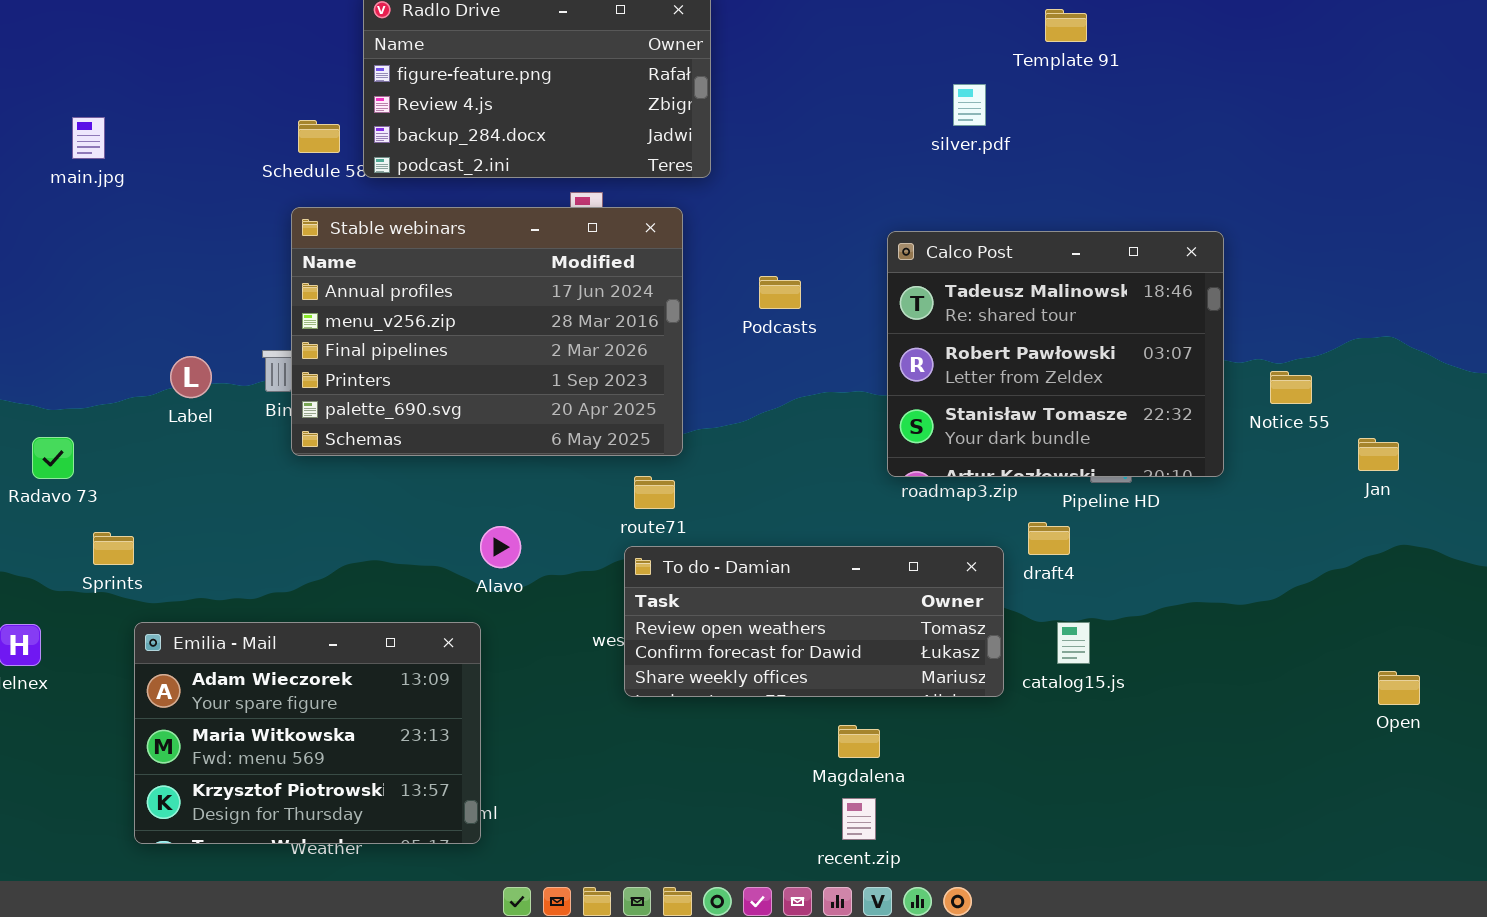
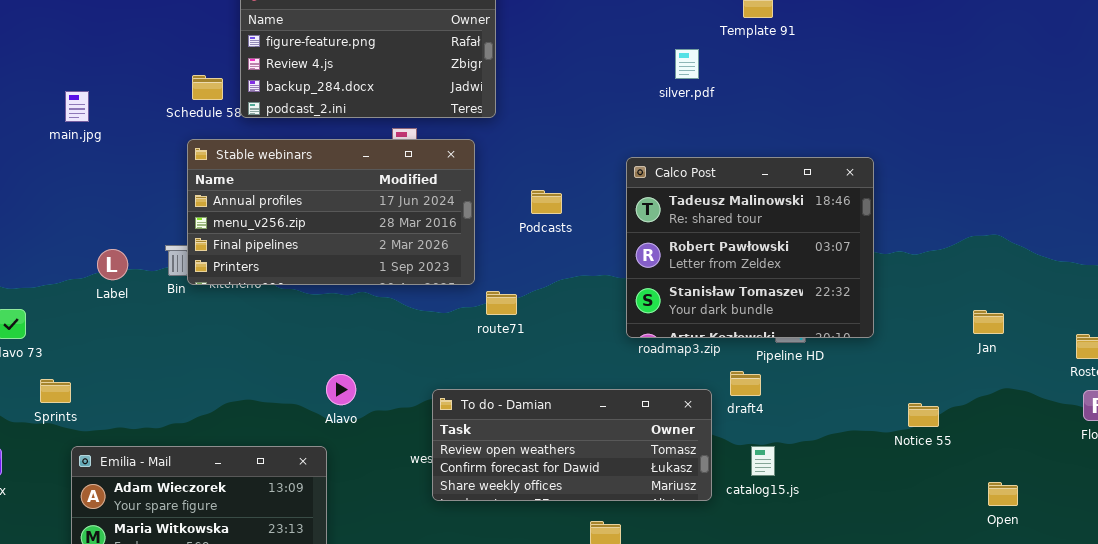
main.jpg: [72,117,105,159] -> [65,91,89,122], moved
Stable webinars: [291,207,683,456] -> [187,139,475,285], resized
Notice 55: [1270,371,1312,404] -> [908,403,939,427], moved
route71: [634,476,675,509] -> [486,291,517,315], moved

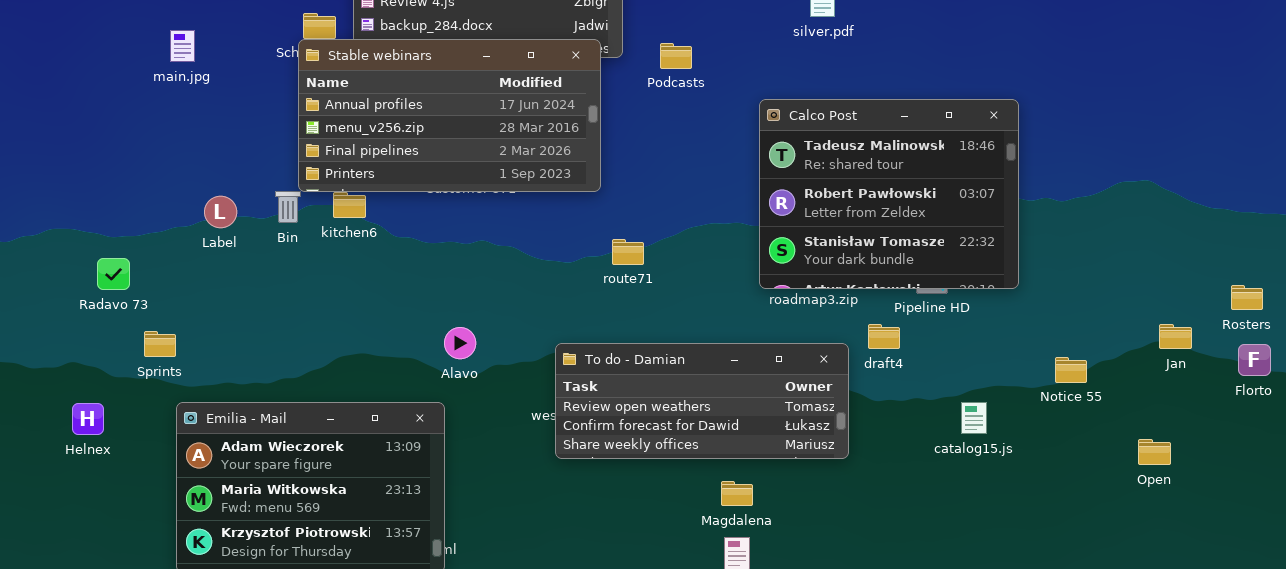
Stable webinars: [187,139,475,285] -> [298,39,601,192], moved
Podcasts: [531,190,562,214] -> [660,43,692,69], moved
Jan: [973,310,1004,334] -> [1159,324,1192,349], moved
catalog15.js: [751,446,775,476] -> [961,402,987,434], moved

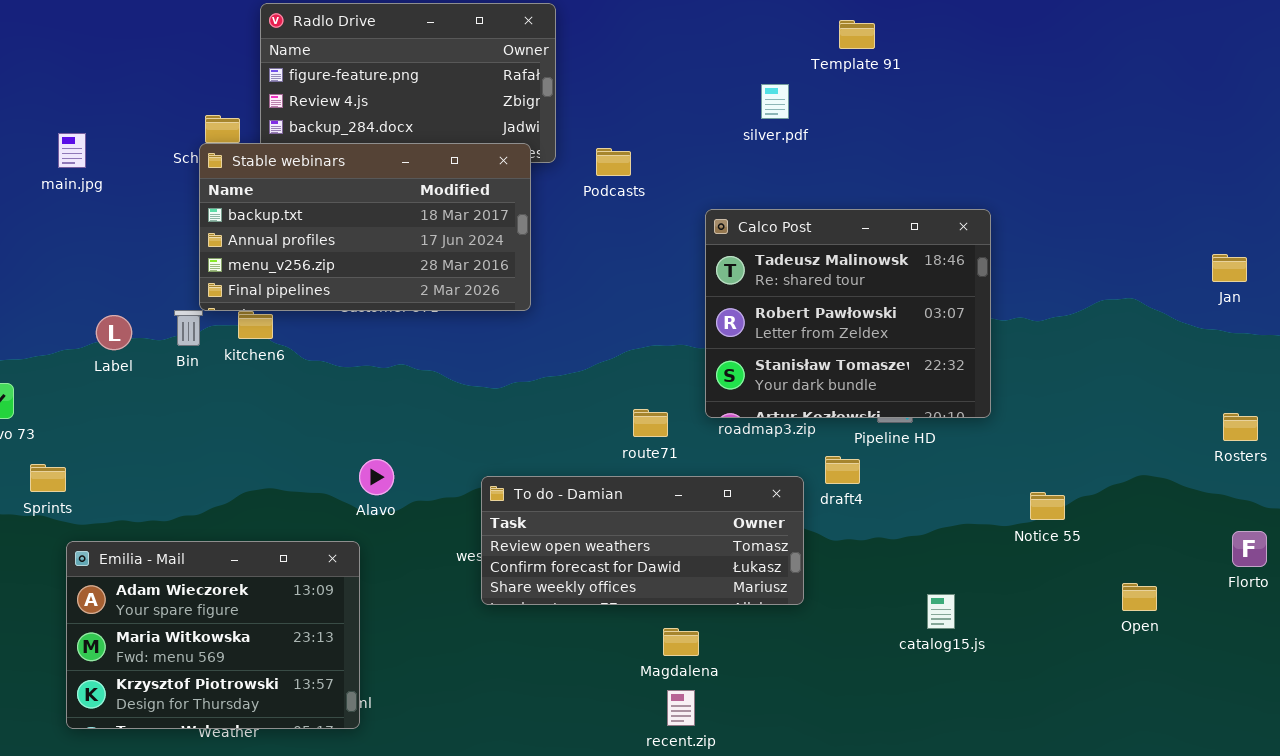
Stable webinars: [298,39,601,192] -> [199,143,531,311], scrolled up 1 row
route71: [612,239,644,265] -> [633,409,668,437], moved
Jan: [1159,324,1192,349] -> [1212,254,1247,282], moved
Florto: [1238,344,1271,376] -> [1232,531,1267,567], moved
catalog15.js: [961,402,987,434] -> [927,594,955,629], moved

